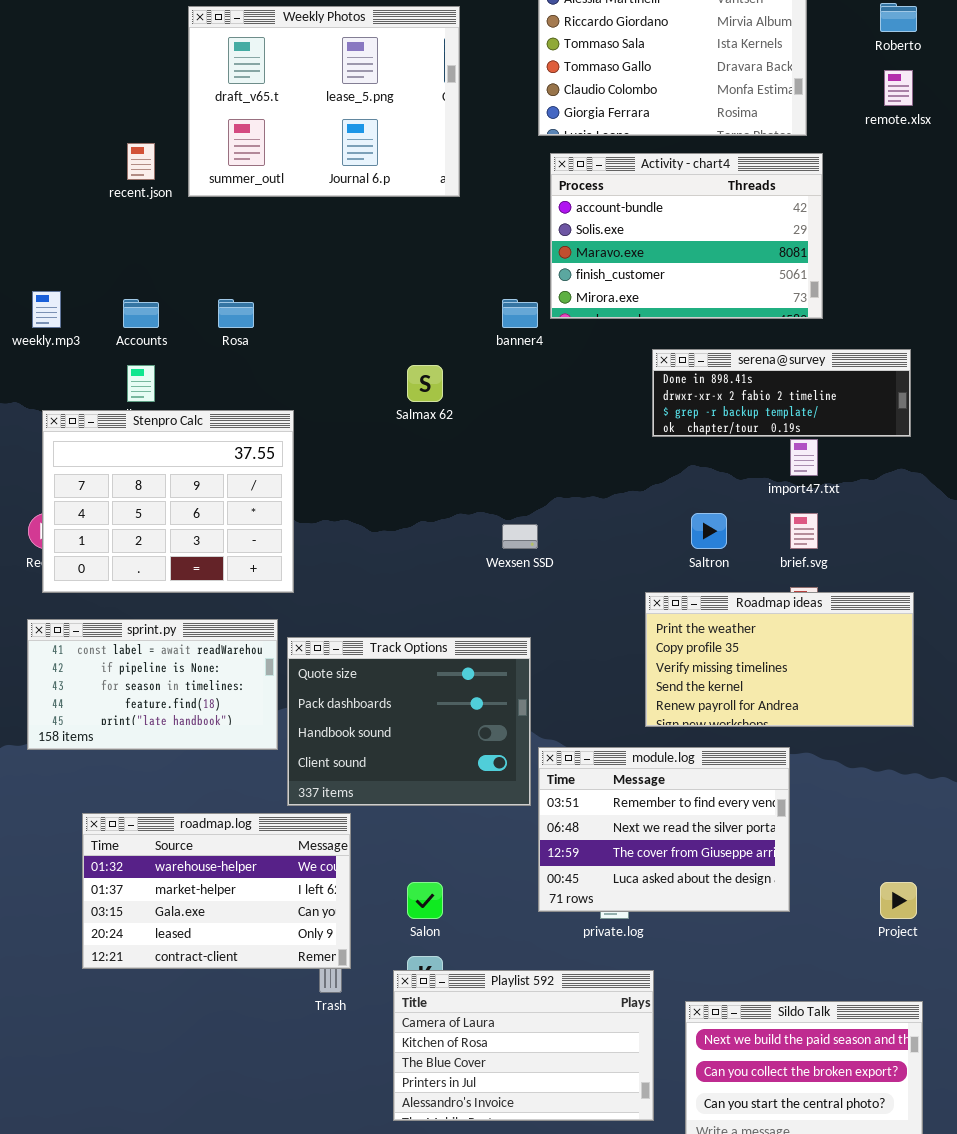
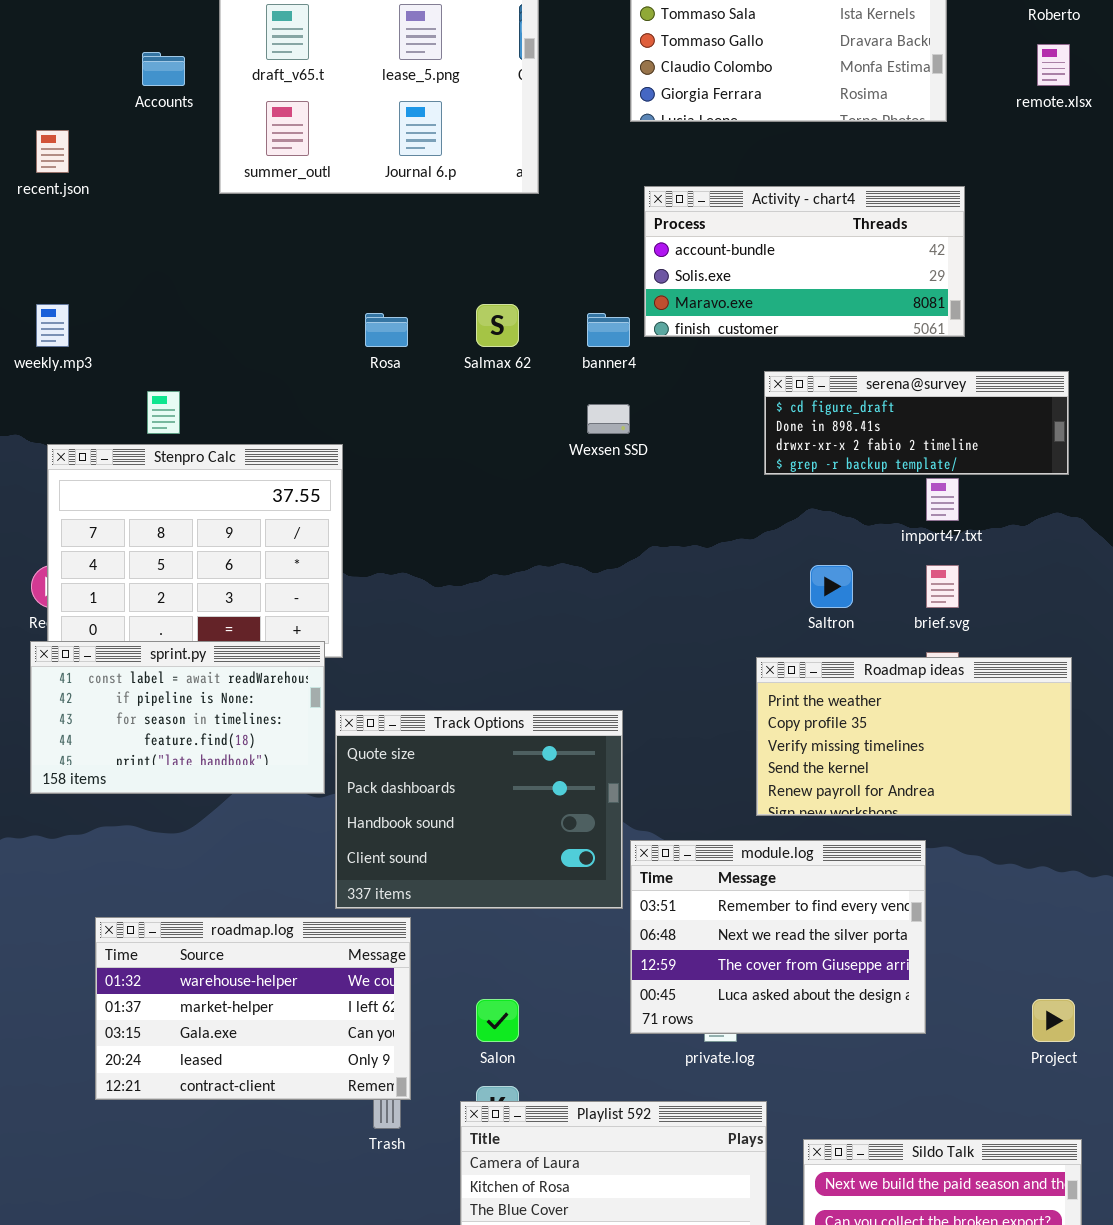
recent.json: [127,143,155,180] -> [36,130,69,173], moved
Activity - chart4: [550,153,823,319] -> [644,186,965,337], resized
Accounts: [123,299,159,328] -> [142,52,185,86], moved
Rosa: [218,299,254,328] -> [365,313,408,347], moved
serena@survey: [652,349,911,437] -> [764,371,1069,475], scrolled up 1 row
Salmax 62: [407,365,443,402] -> [476,304,519,347], moved
Wexsen SSD: [502,524,538,549] -> [587,404,630,434], moved
sprint.py: [27,619,278,750] -> [30,641,325,794], moved

